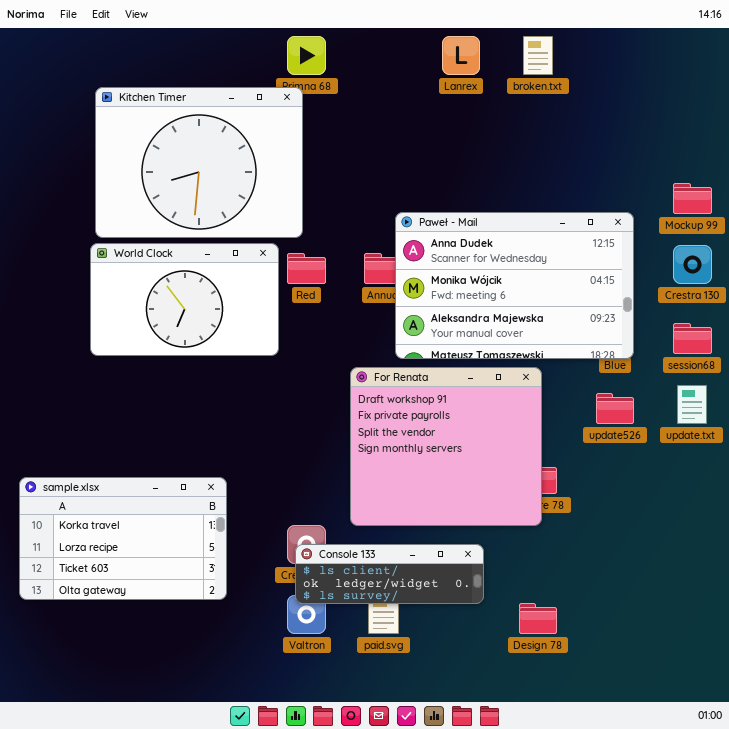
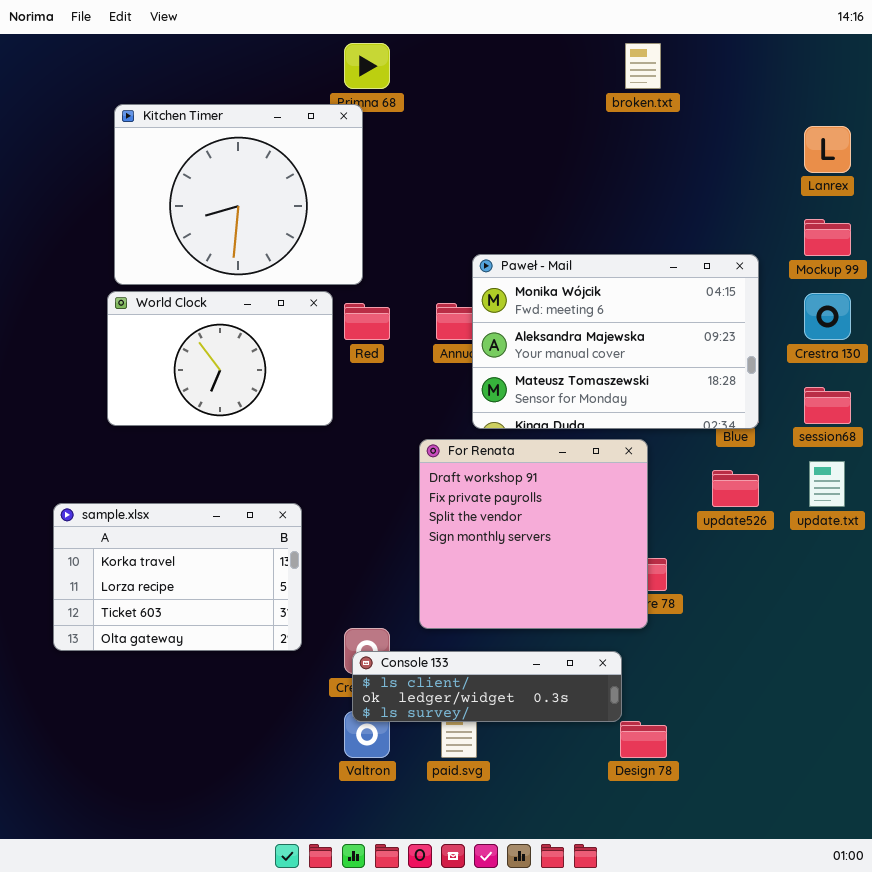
Lanrex: [442,36,480,75] -> [804,126,851,173], moved
Paweł - Mail: [395,212,634,359] -> [472,254,759,429], scrolled down 1 row
sample.xlsx: [19,477,227,600] -> [53,503,302,651], moved
Console 133: [295,544,484,604] -> [352,651,622,722], resized

